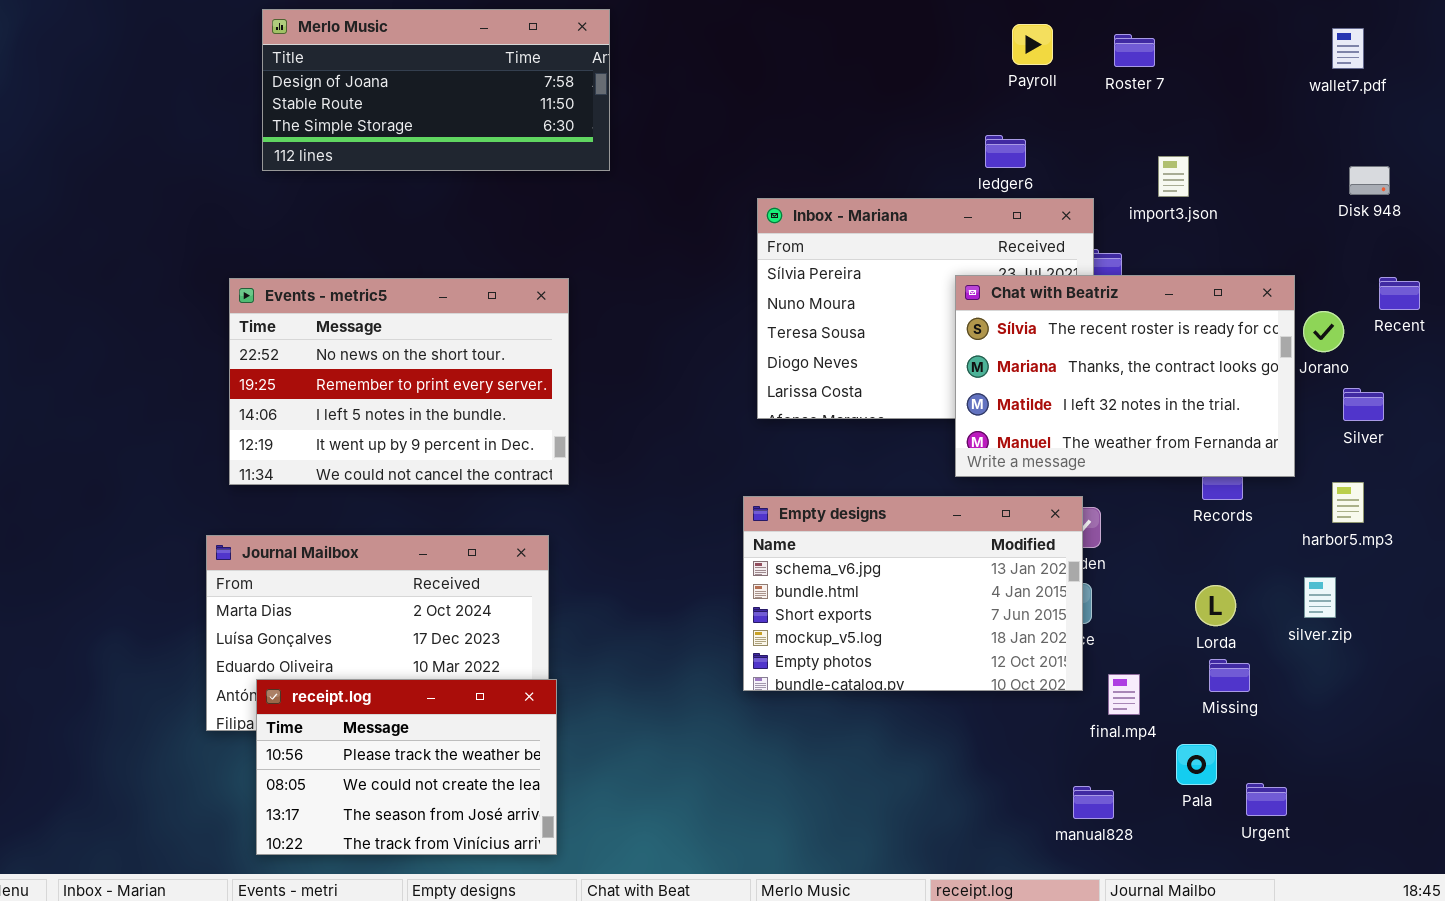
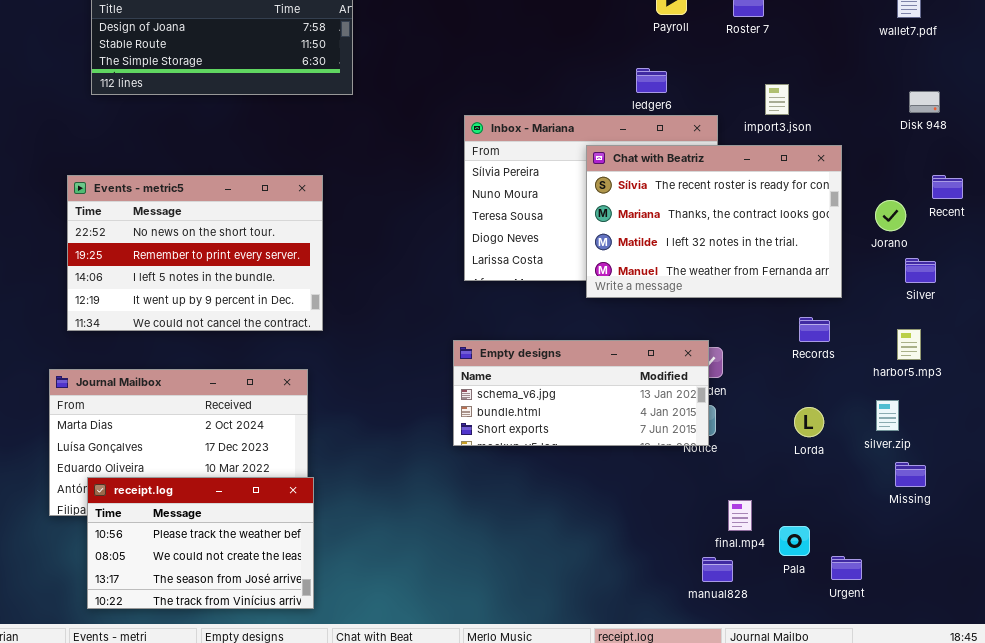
Chat with Beatriz: [955,275,1295,477] -> [586,145,842,298], moved
Empty designs: [743,496,1083,691] -> [453,340,709,446], resized
Missing: [1209,659,1250,692] -> [895,462,926,487], moved
final.mp4: [1108,674,1140,715] -> [728,500,752,531], moved

